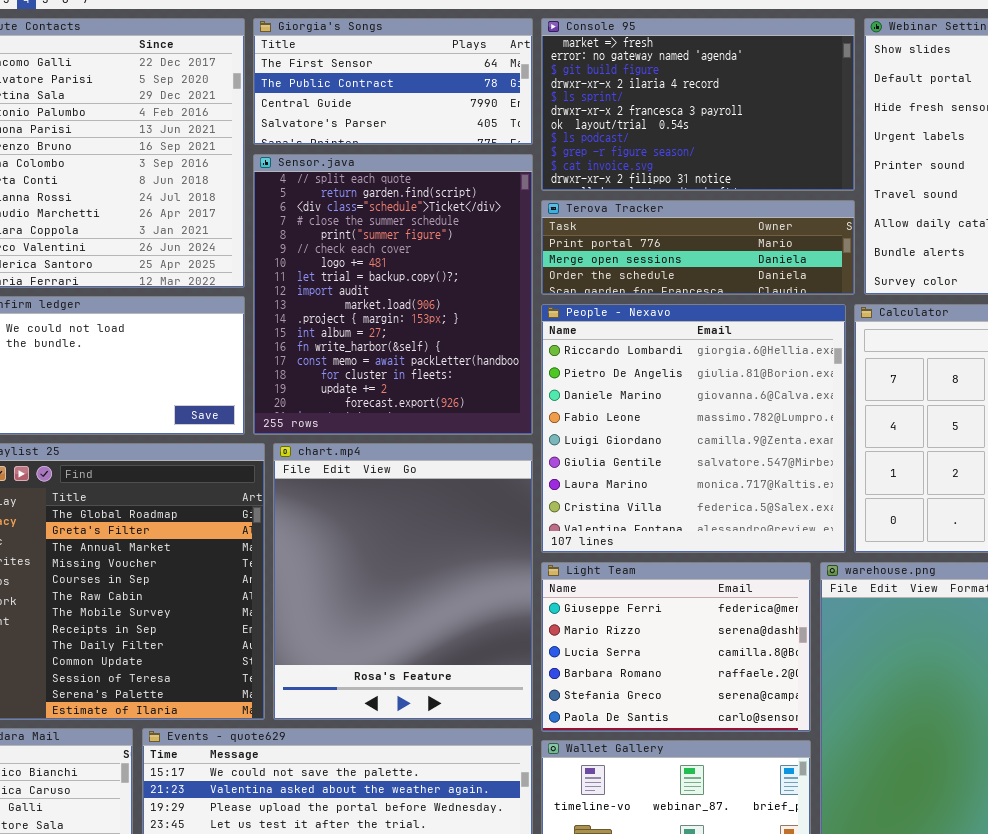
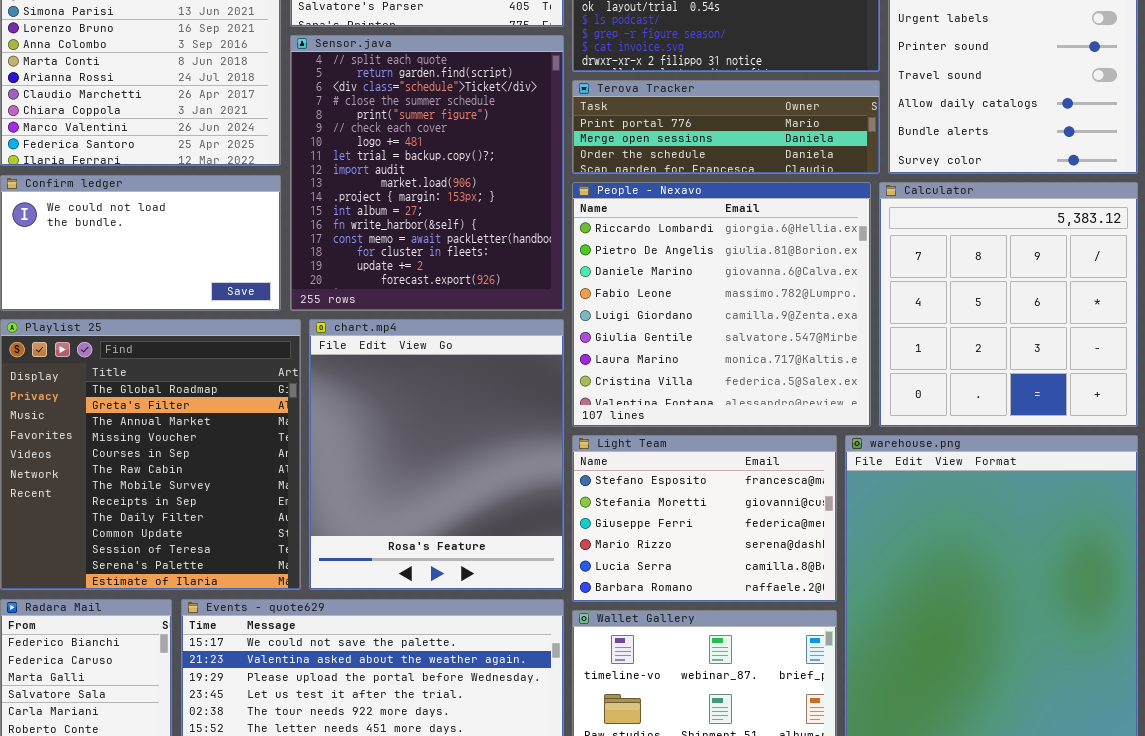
Light Team: [541,562,811,732] -> [572,435,837,602], scrolled up 2 rows

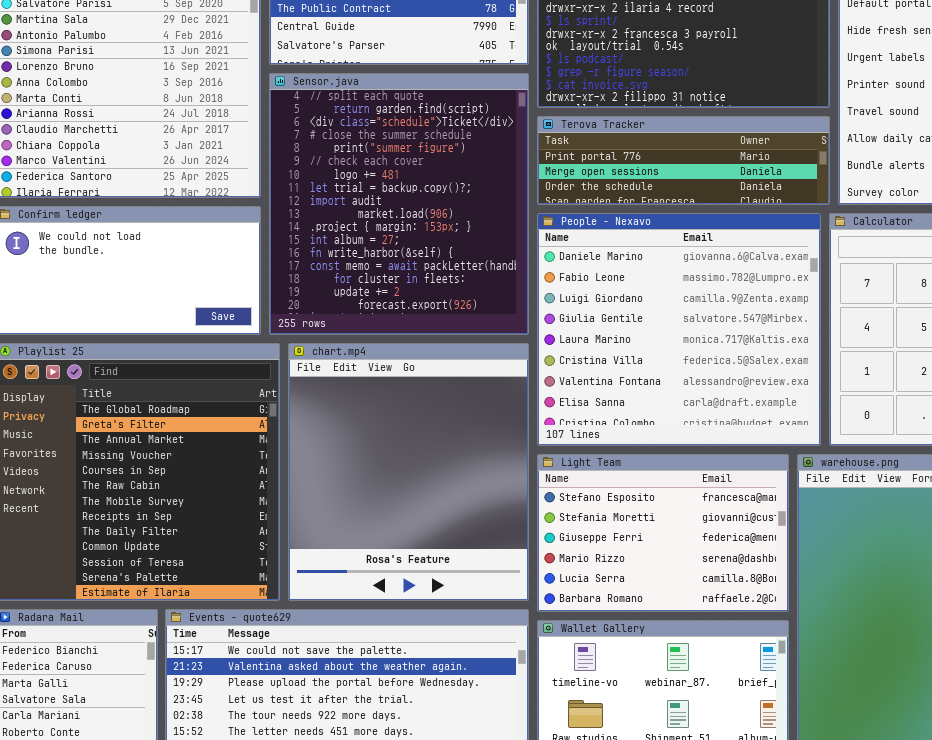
People - Nexavo: [572,182,871,427] -> [537,213,821,446], scrolled down 2 rows

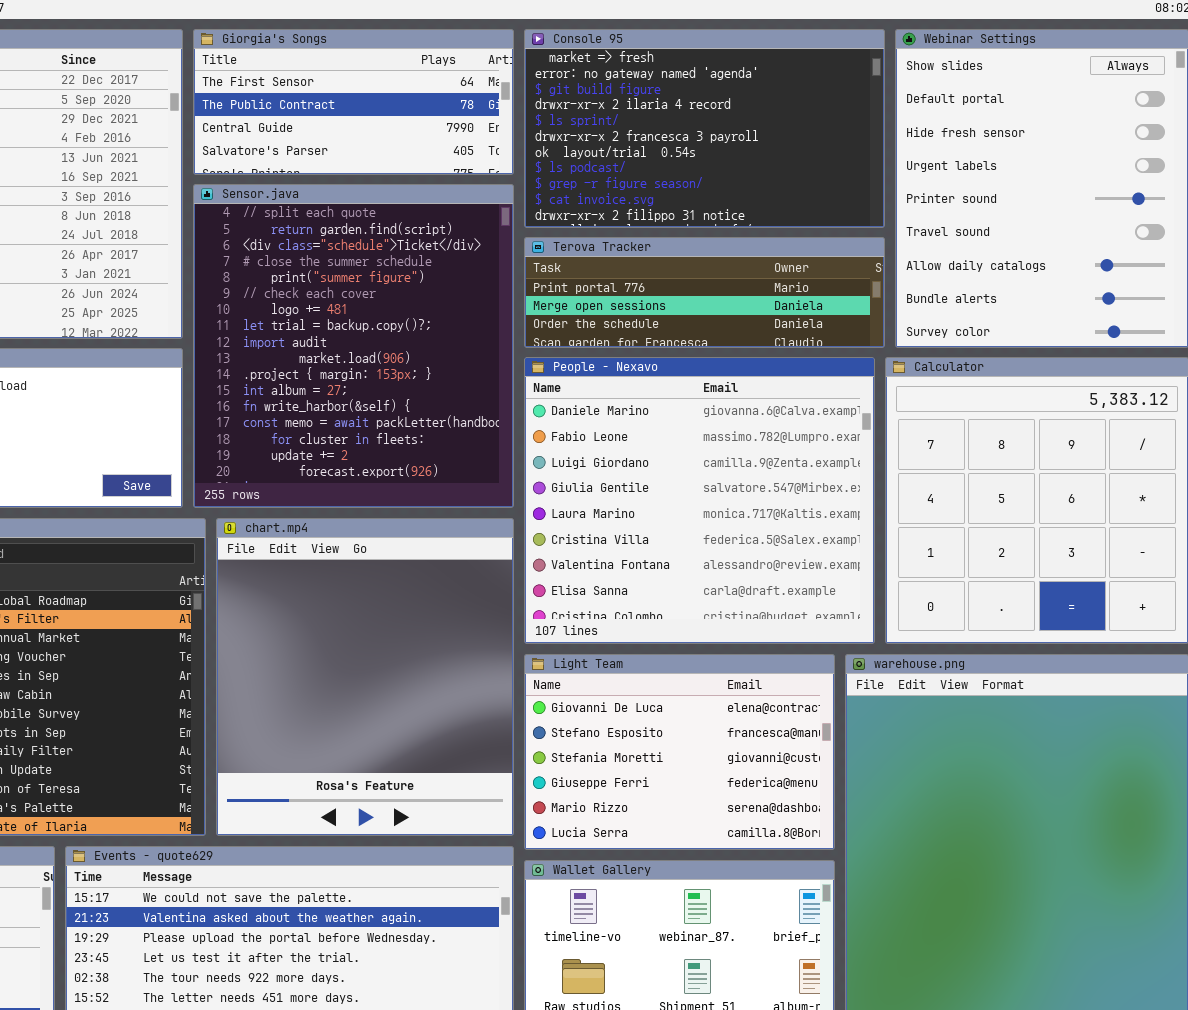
Light Team: [537,454,789,612] -> [524,654,835,850], scrolled up 1 row

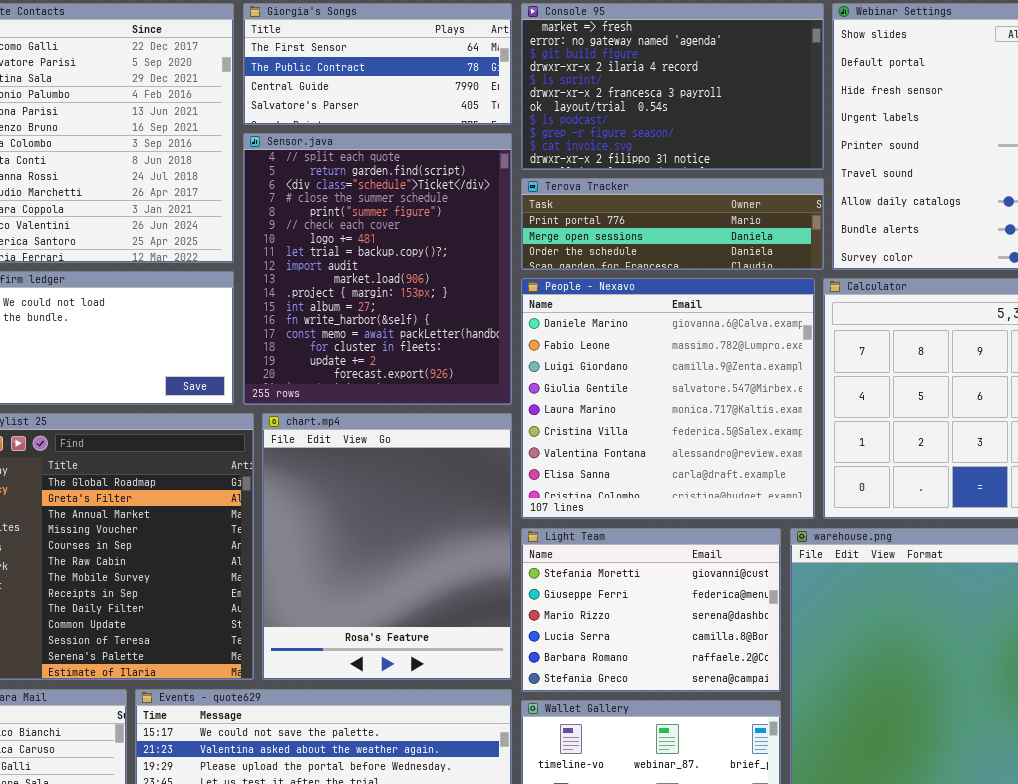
Light Team: [524,654,835,850] -> [521,528,781,692], scrolled down 2 rows

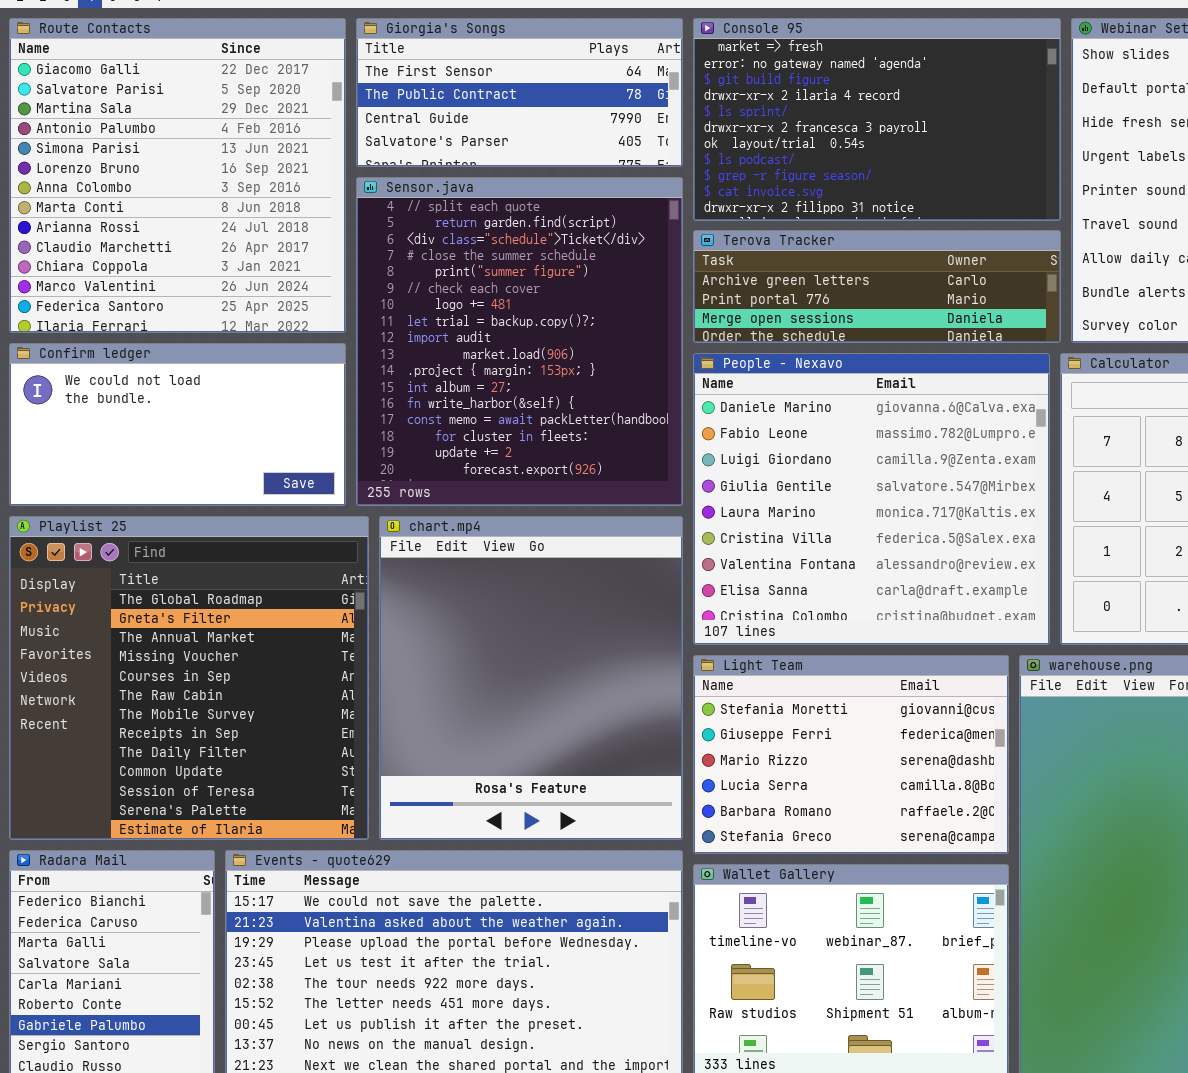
Terova Tracker: [521,178,824,270] -> [693,230,1061,343], scrolled up 1 row

